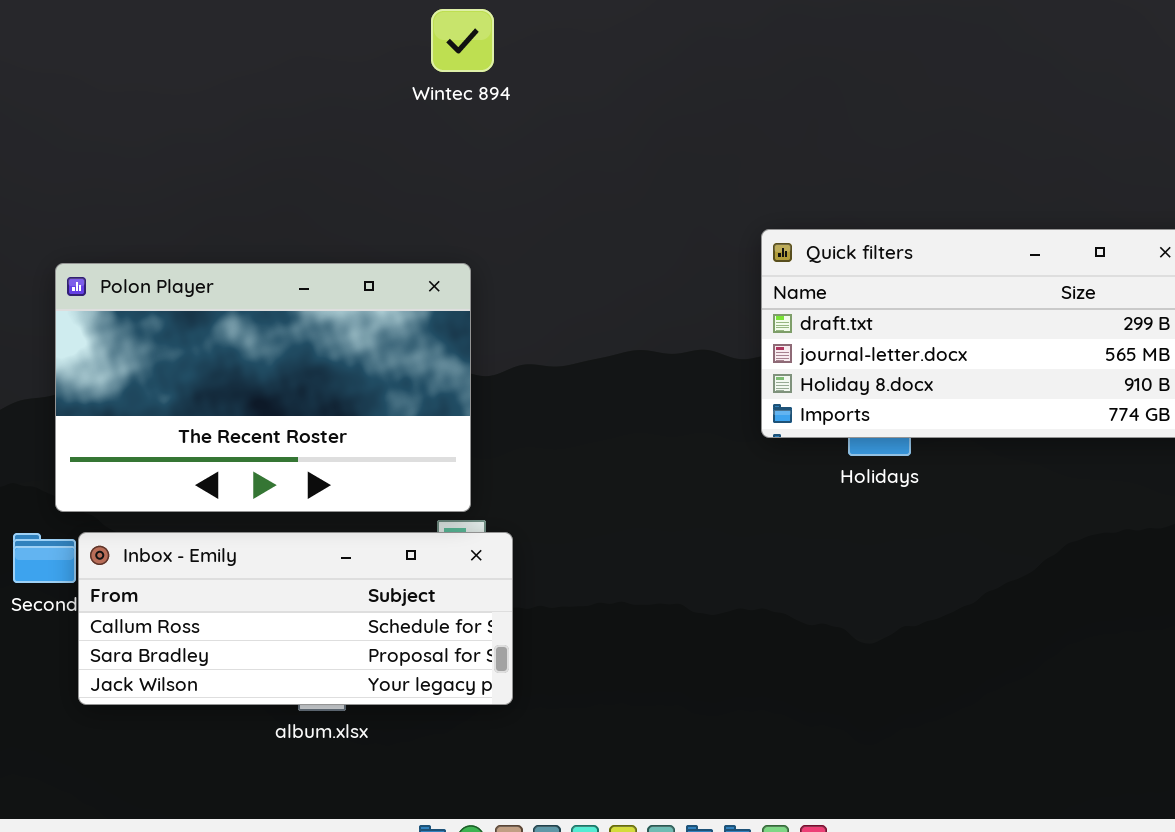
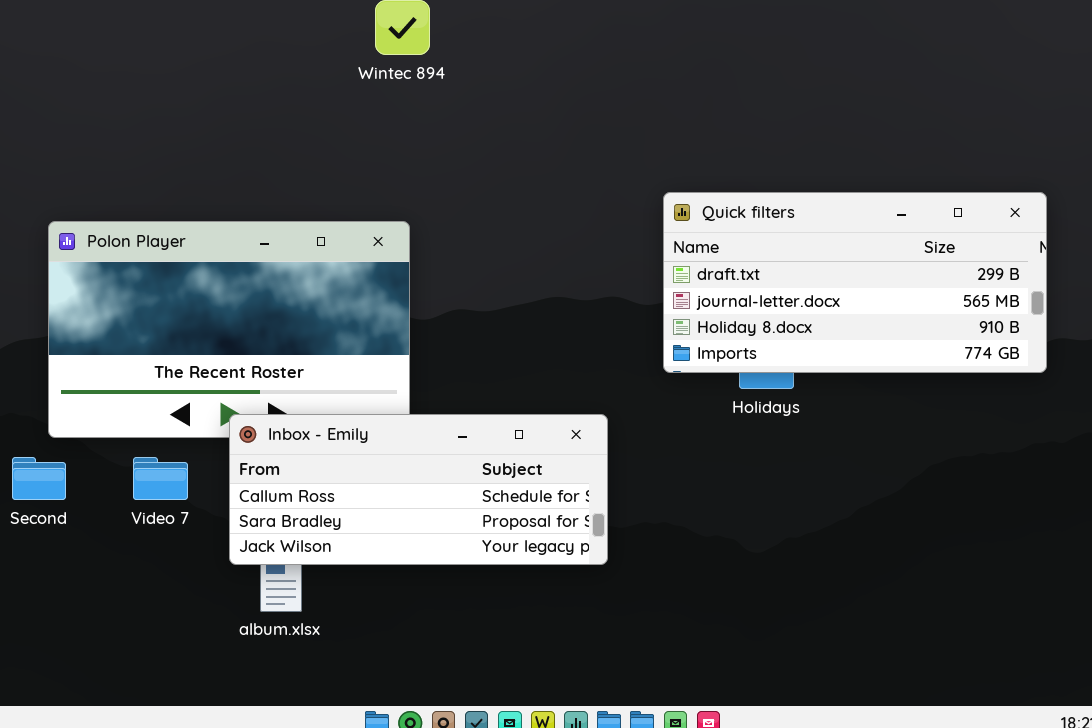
Inbox - Emily: [78,532,513,705] -> [229,414,608,565], moved

